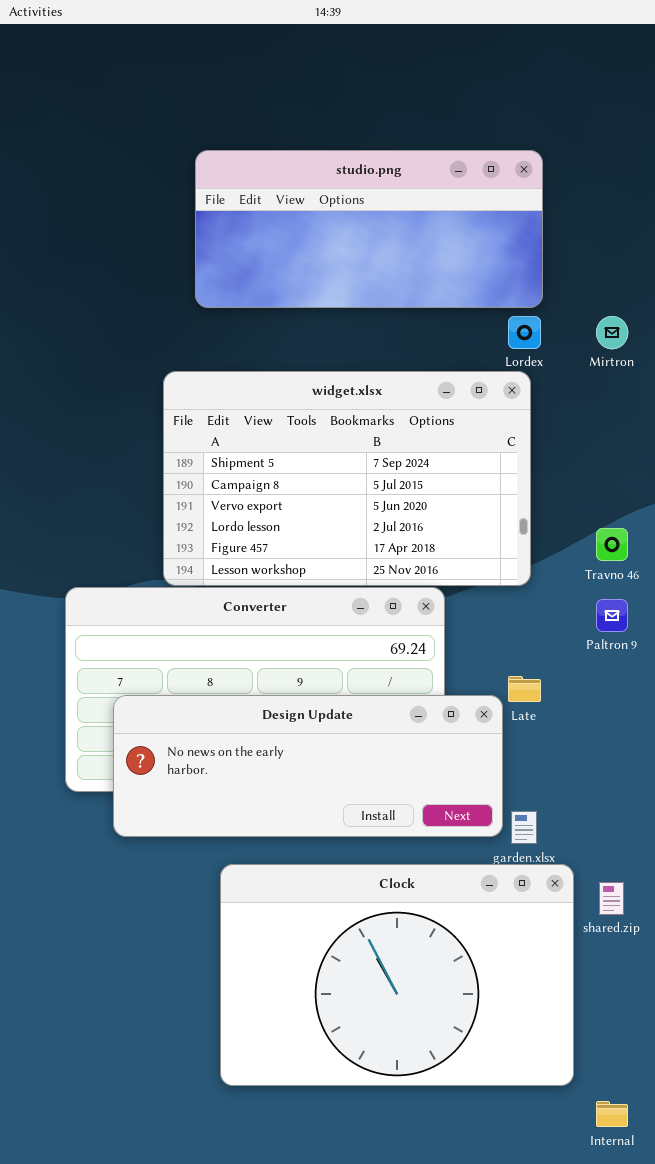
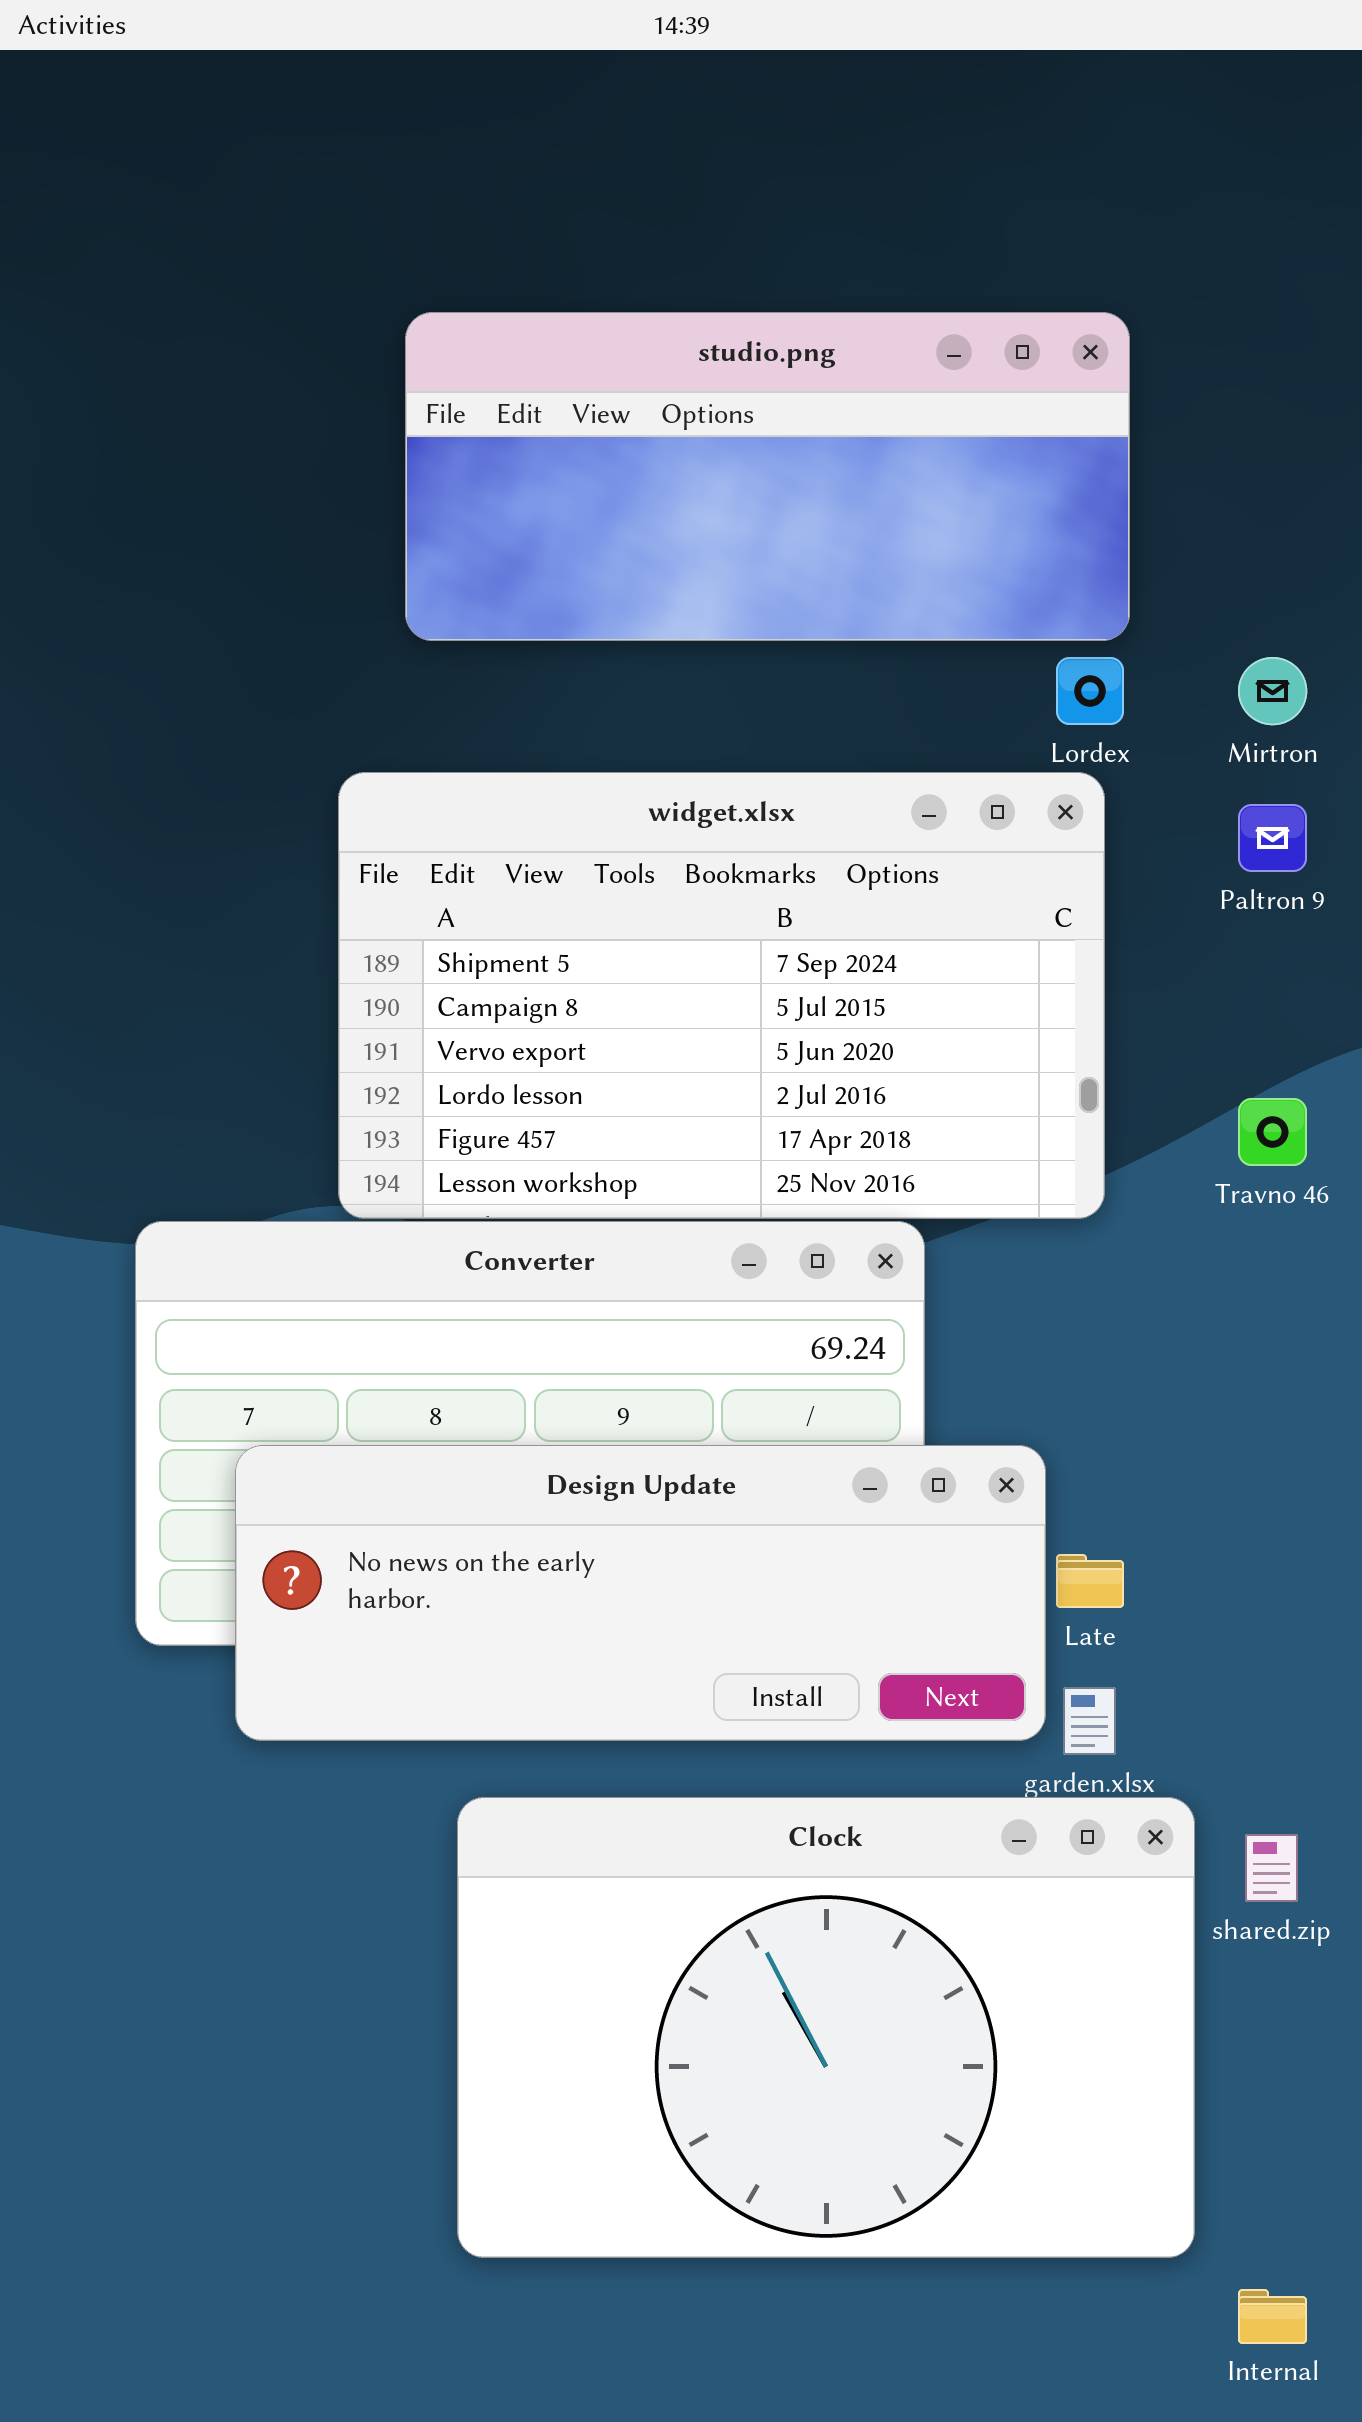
Paltron 9: [596,599,628,632] -> [1238,804,1307,872], moved
Late: [508,676,541,702] -> [1056,1554,1124,1608], moved

